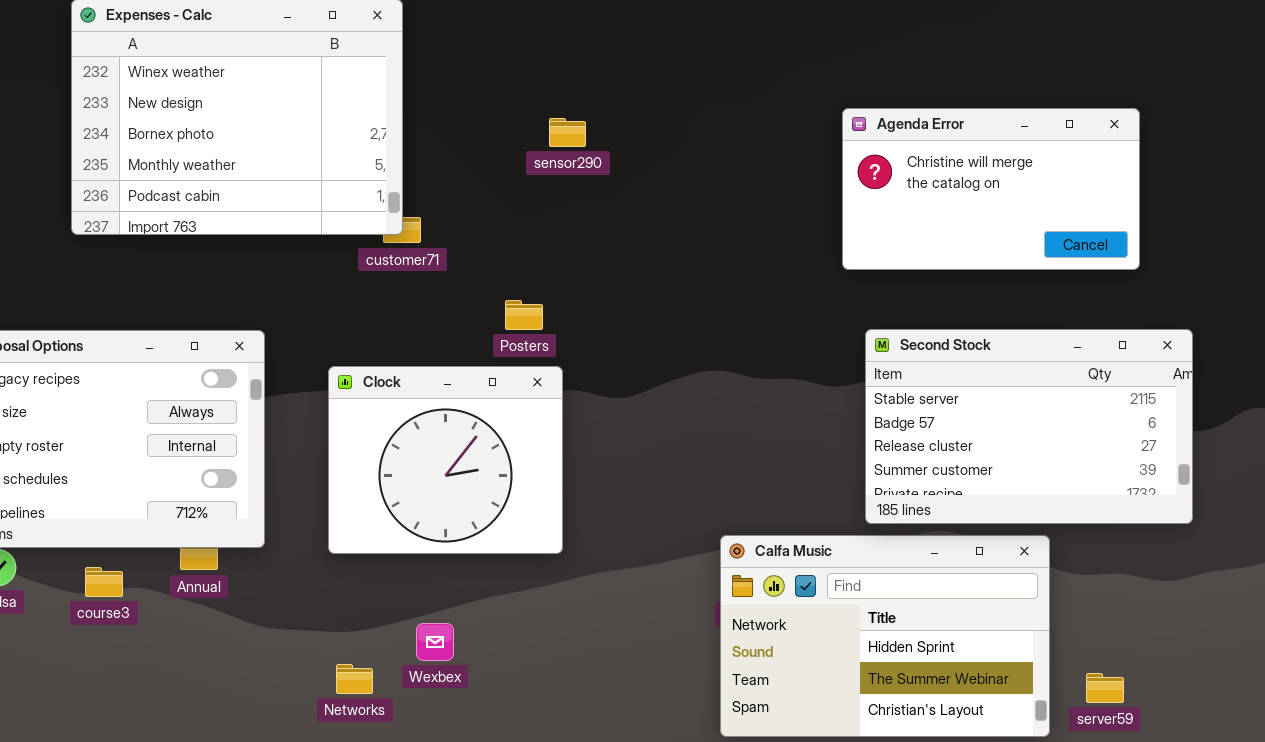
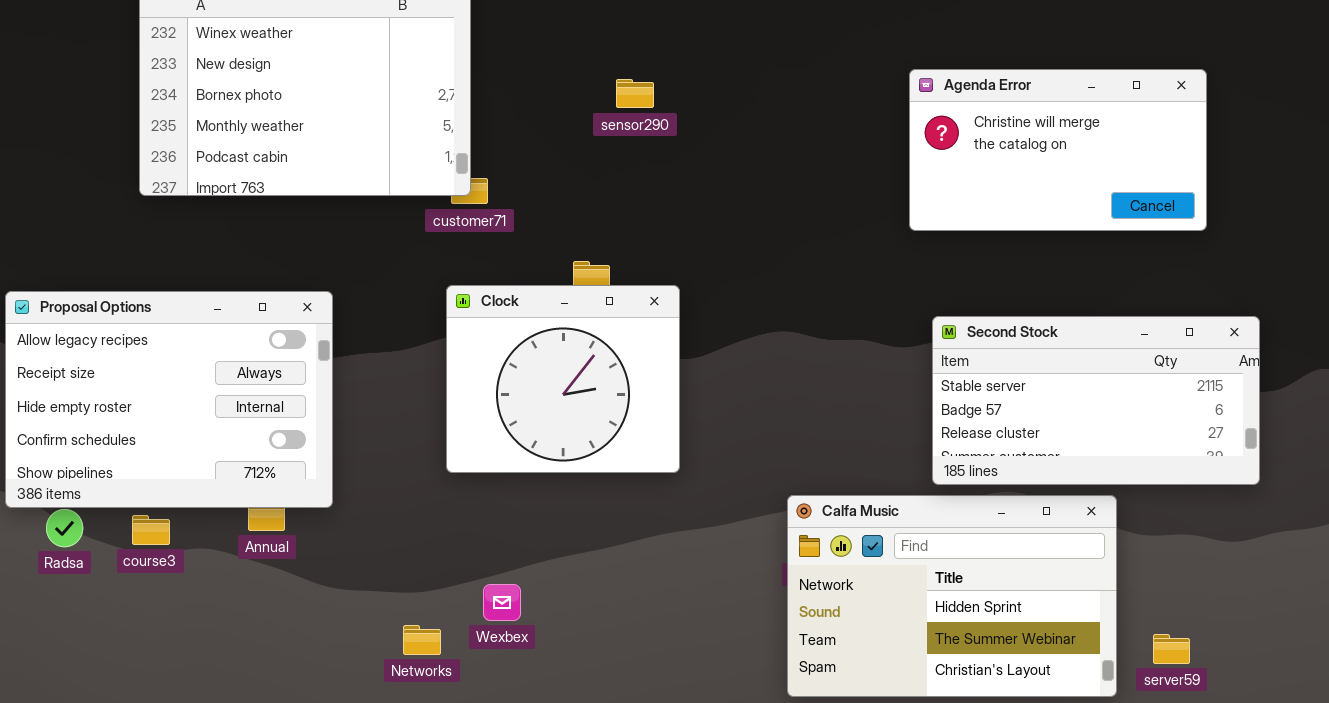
Second Stock: [865,329,1193,524] -> [932,316,1260,485], resized
Clock: [328,366,563,554] -> [446,285,680,473], moved
course3: [85,567,123,597] -> [132,515,170,545], moved

